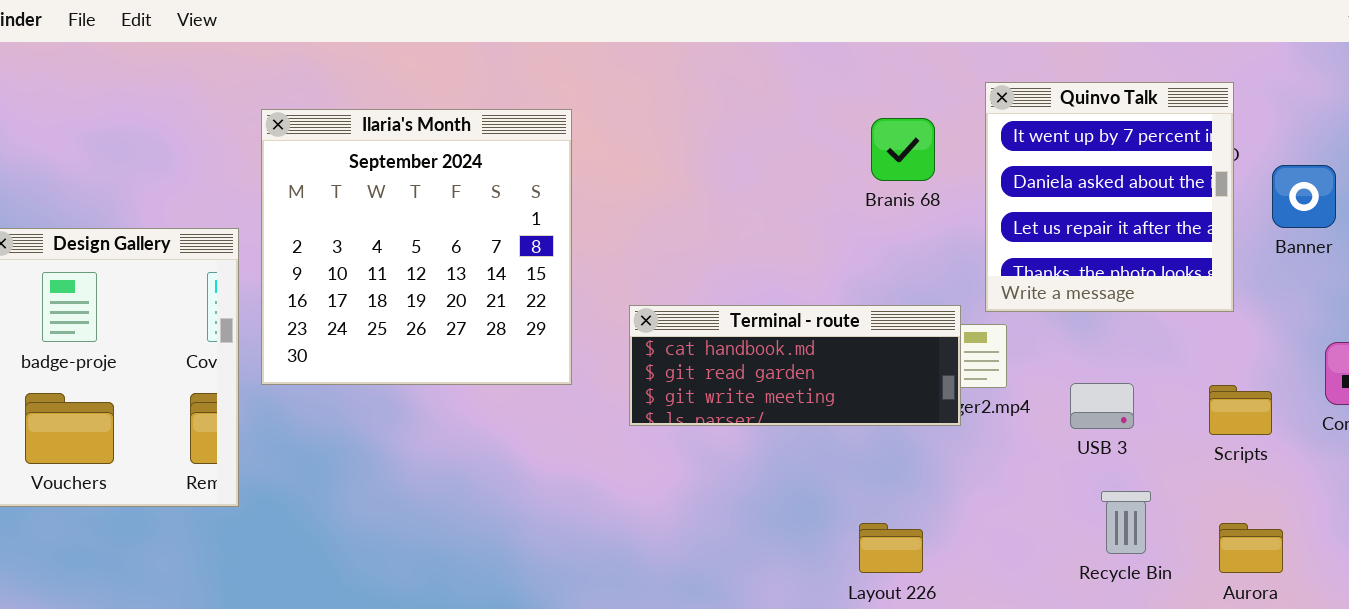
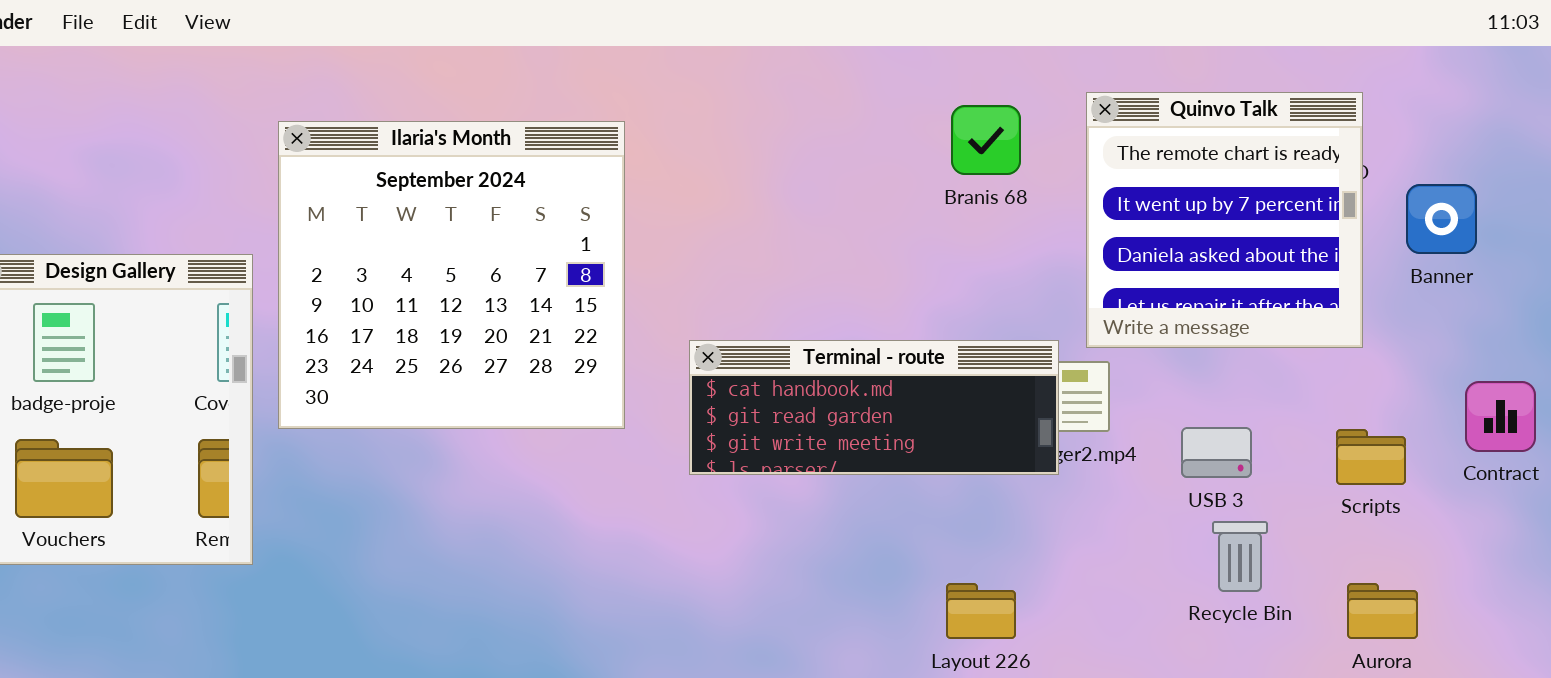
Quinvo Talk: [985,82,1234,312] -> [1086,92,1363,348], scrolled up 1 row
Branis 68: [871,118,935,181] -> [951,105,1021,175], moved
Recycle Bin: [1101,491,1151,554] -> [1212,521,1268,592], moved

